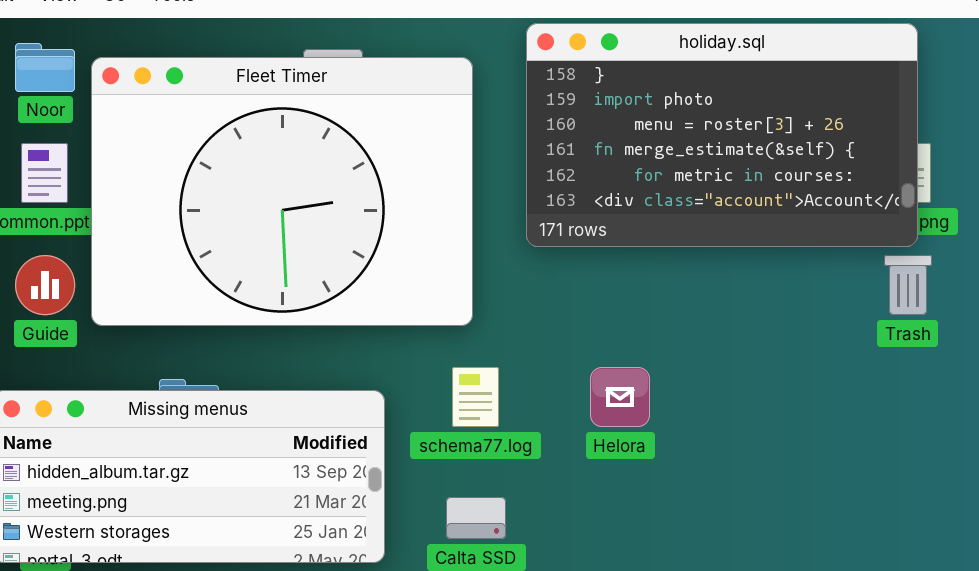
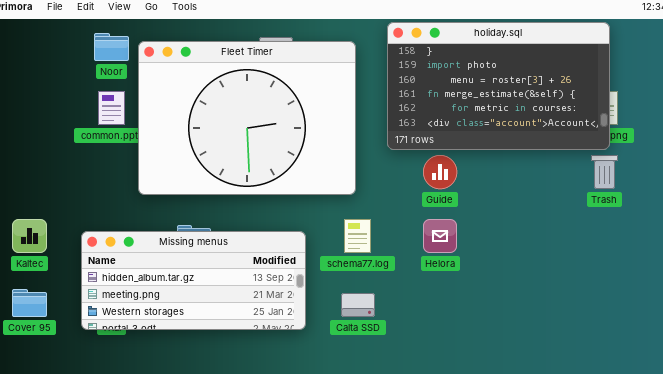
Guide: [15,255,75,315] -> [423,155,457,189], moved

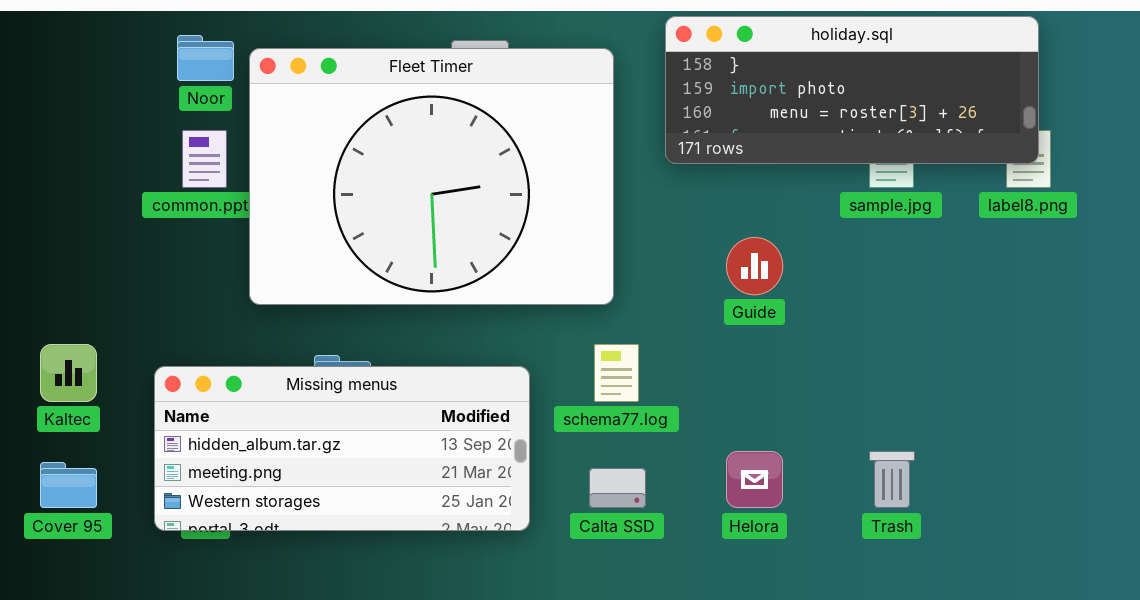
holiday.sql: [387,22,610,150] -> [665,16,1039,164], resized
Trash: [591,155,618,189] -> [869,451,915,508], moved
Helora: [423,219,457,253] -> [726,451,783,508], moved

